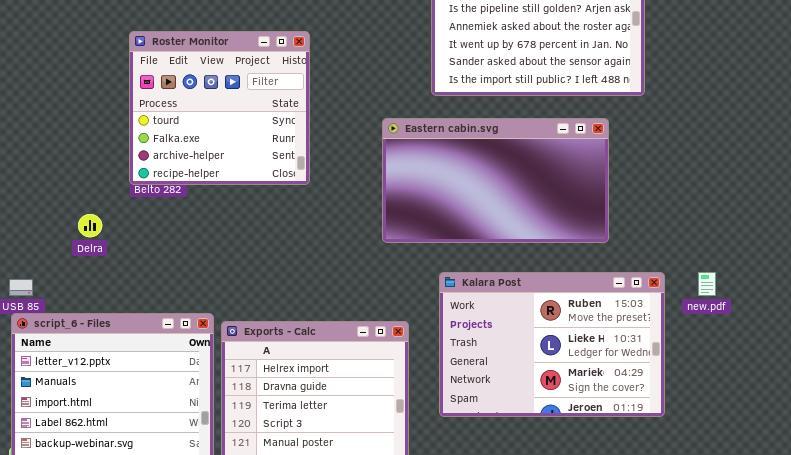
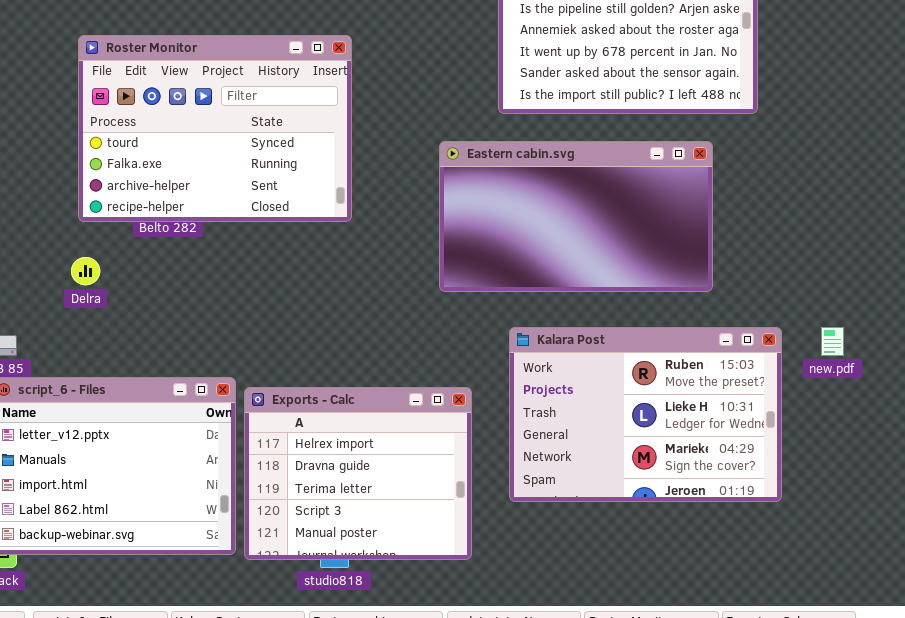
Roster Monitor: [129,31,310,185] -> [78,35,352,222], resized

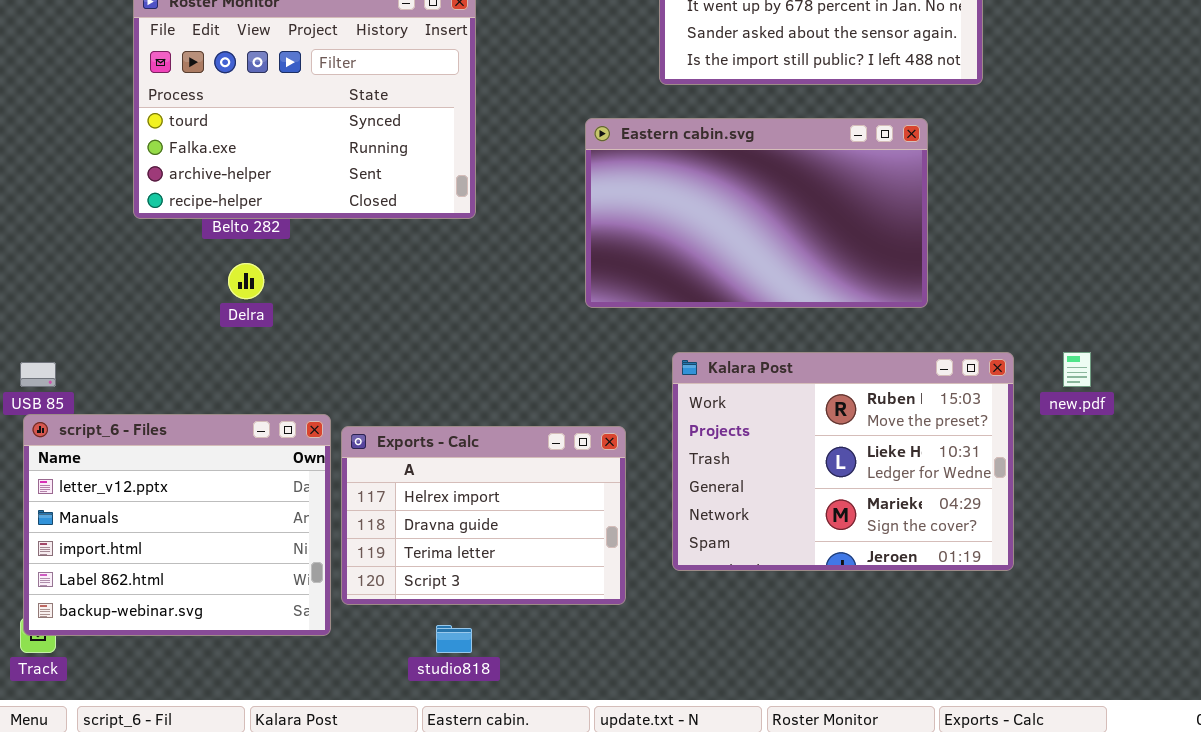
Delra: [71,257,100,285] -> [228,263,264,299], moved
Exports - Calc: [244,387,472,560] -> [341,426,626,605], resized

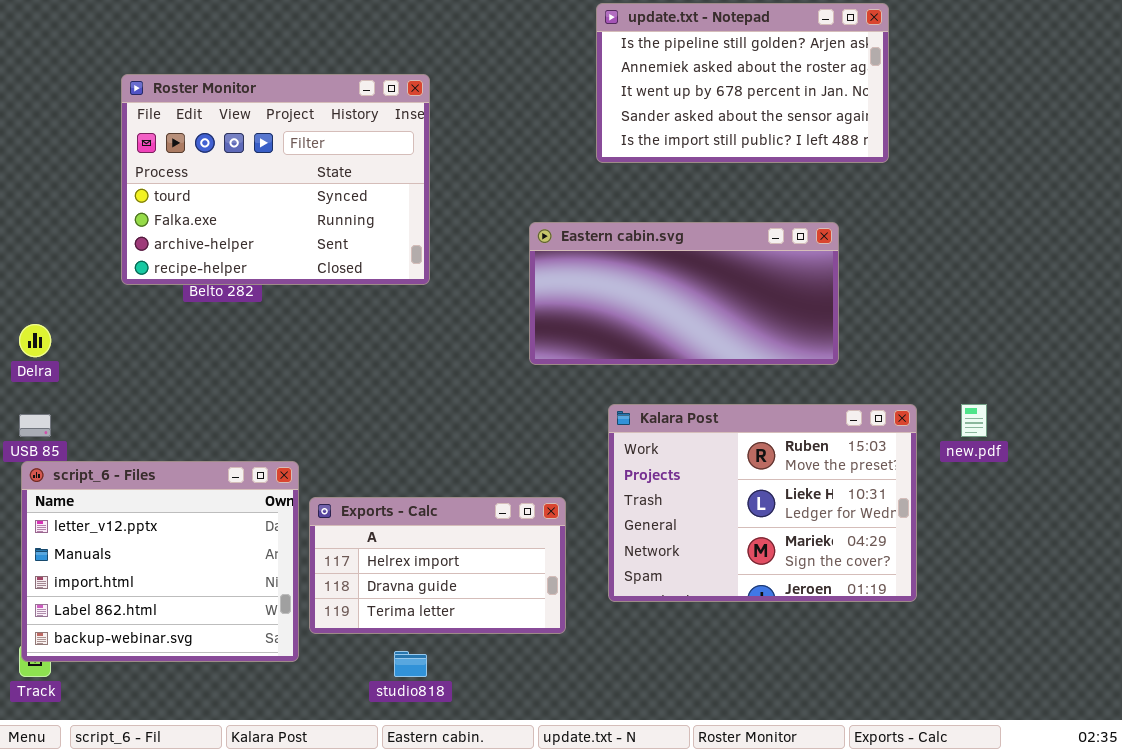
Eastern cabin.svg: [585,118,928,308] -> [529,222,839,365], resized
Delra: [228,263,264,299] -> [19,324,51,357], moved
Exports - Calc: [341,426,626,605] -> [309,497,566,634], resized

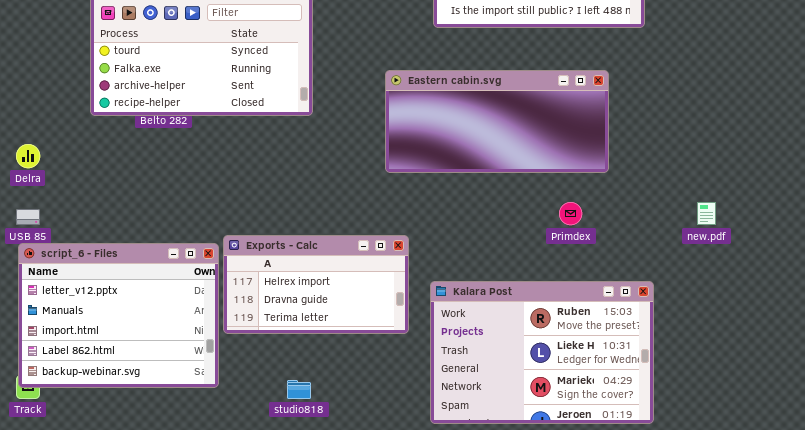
Kalara Post: [608,404,917,602] -> [430,281,654,424], moved
Exports - Calc: [309,497,566,634] -> [223,235,409,334], moved

